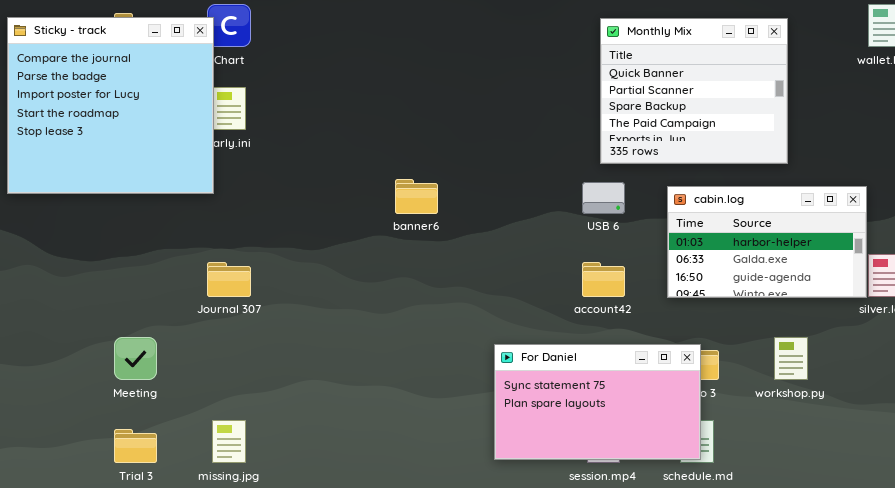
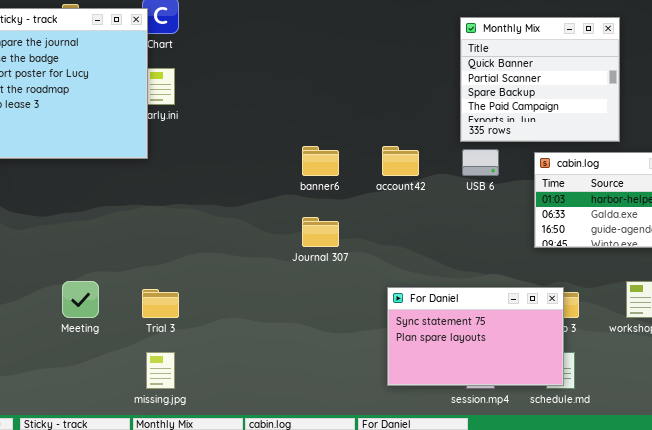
Monthly Mix: [600,18,788,164] -> [460,17,620,142], moved
Journal 307: [207,262,251,297] -> [302,217,339,247], moved
account42: [582,262,625,297] -> [382,146,419,176], moved
Trial 3: [114,429,157,463] -> [142,289,179,318], moved

